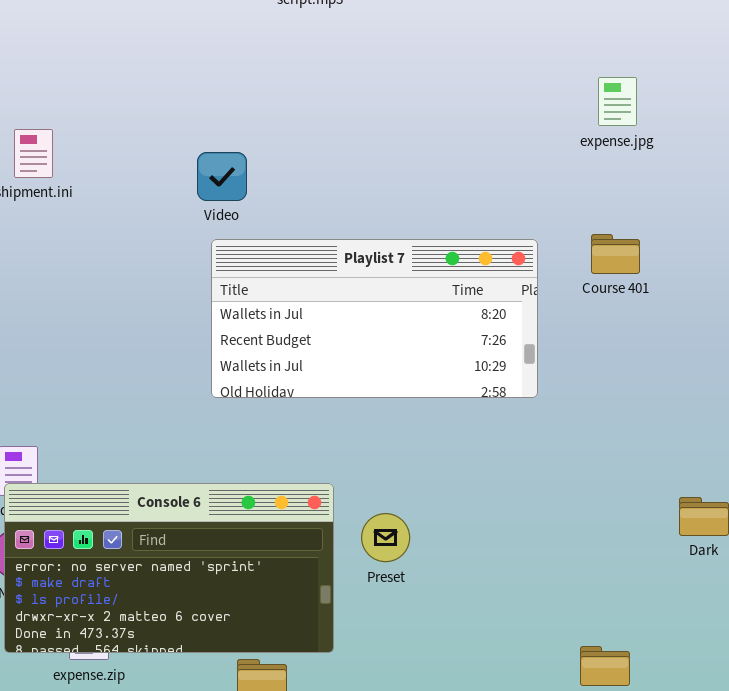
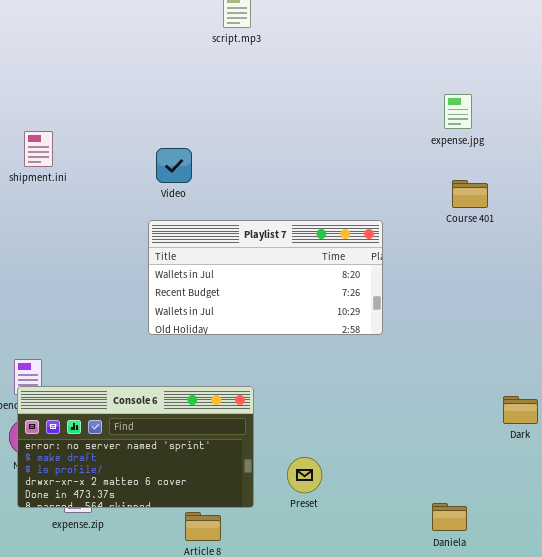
Course 401: [591,234,640,274] -> [452,180,488,208], moved
Playlist 7: [211,239,538,398] -> [148,220,383,335], moved
Preset: [361,513,410,562] -> [287,457,322,493], moved

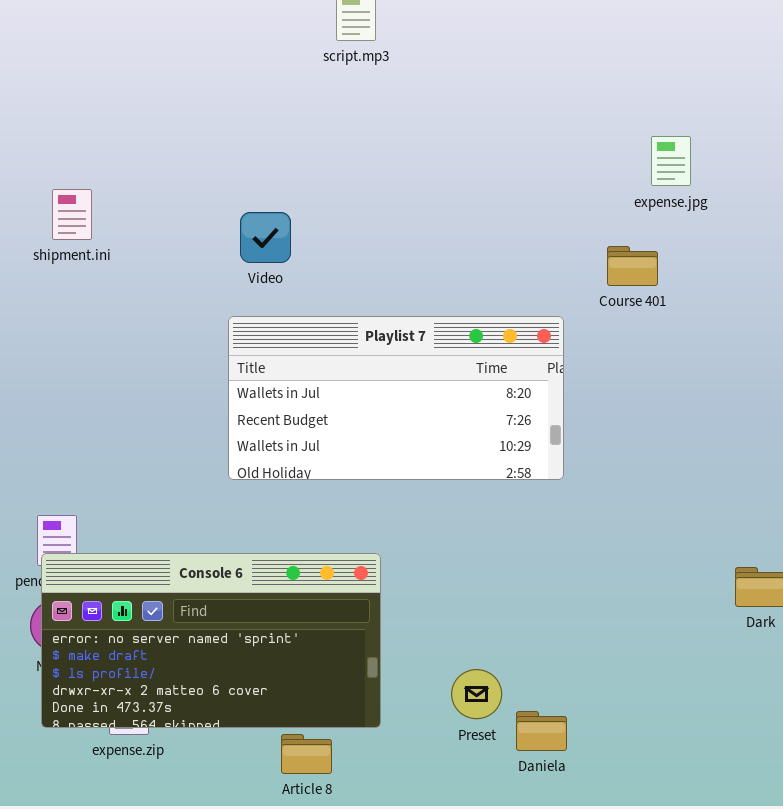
Course 401: [452,180,488,208] -> [607,246,658,286], moved
Preset: [287,457,322,493] -> [451,669,502,719], moved
Daniela: [432,503,467,531] -> [516,711,567,751], moved

